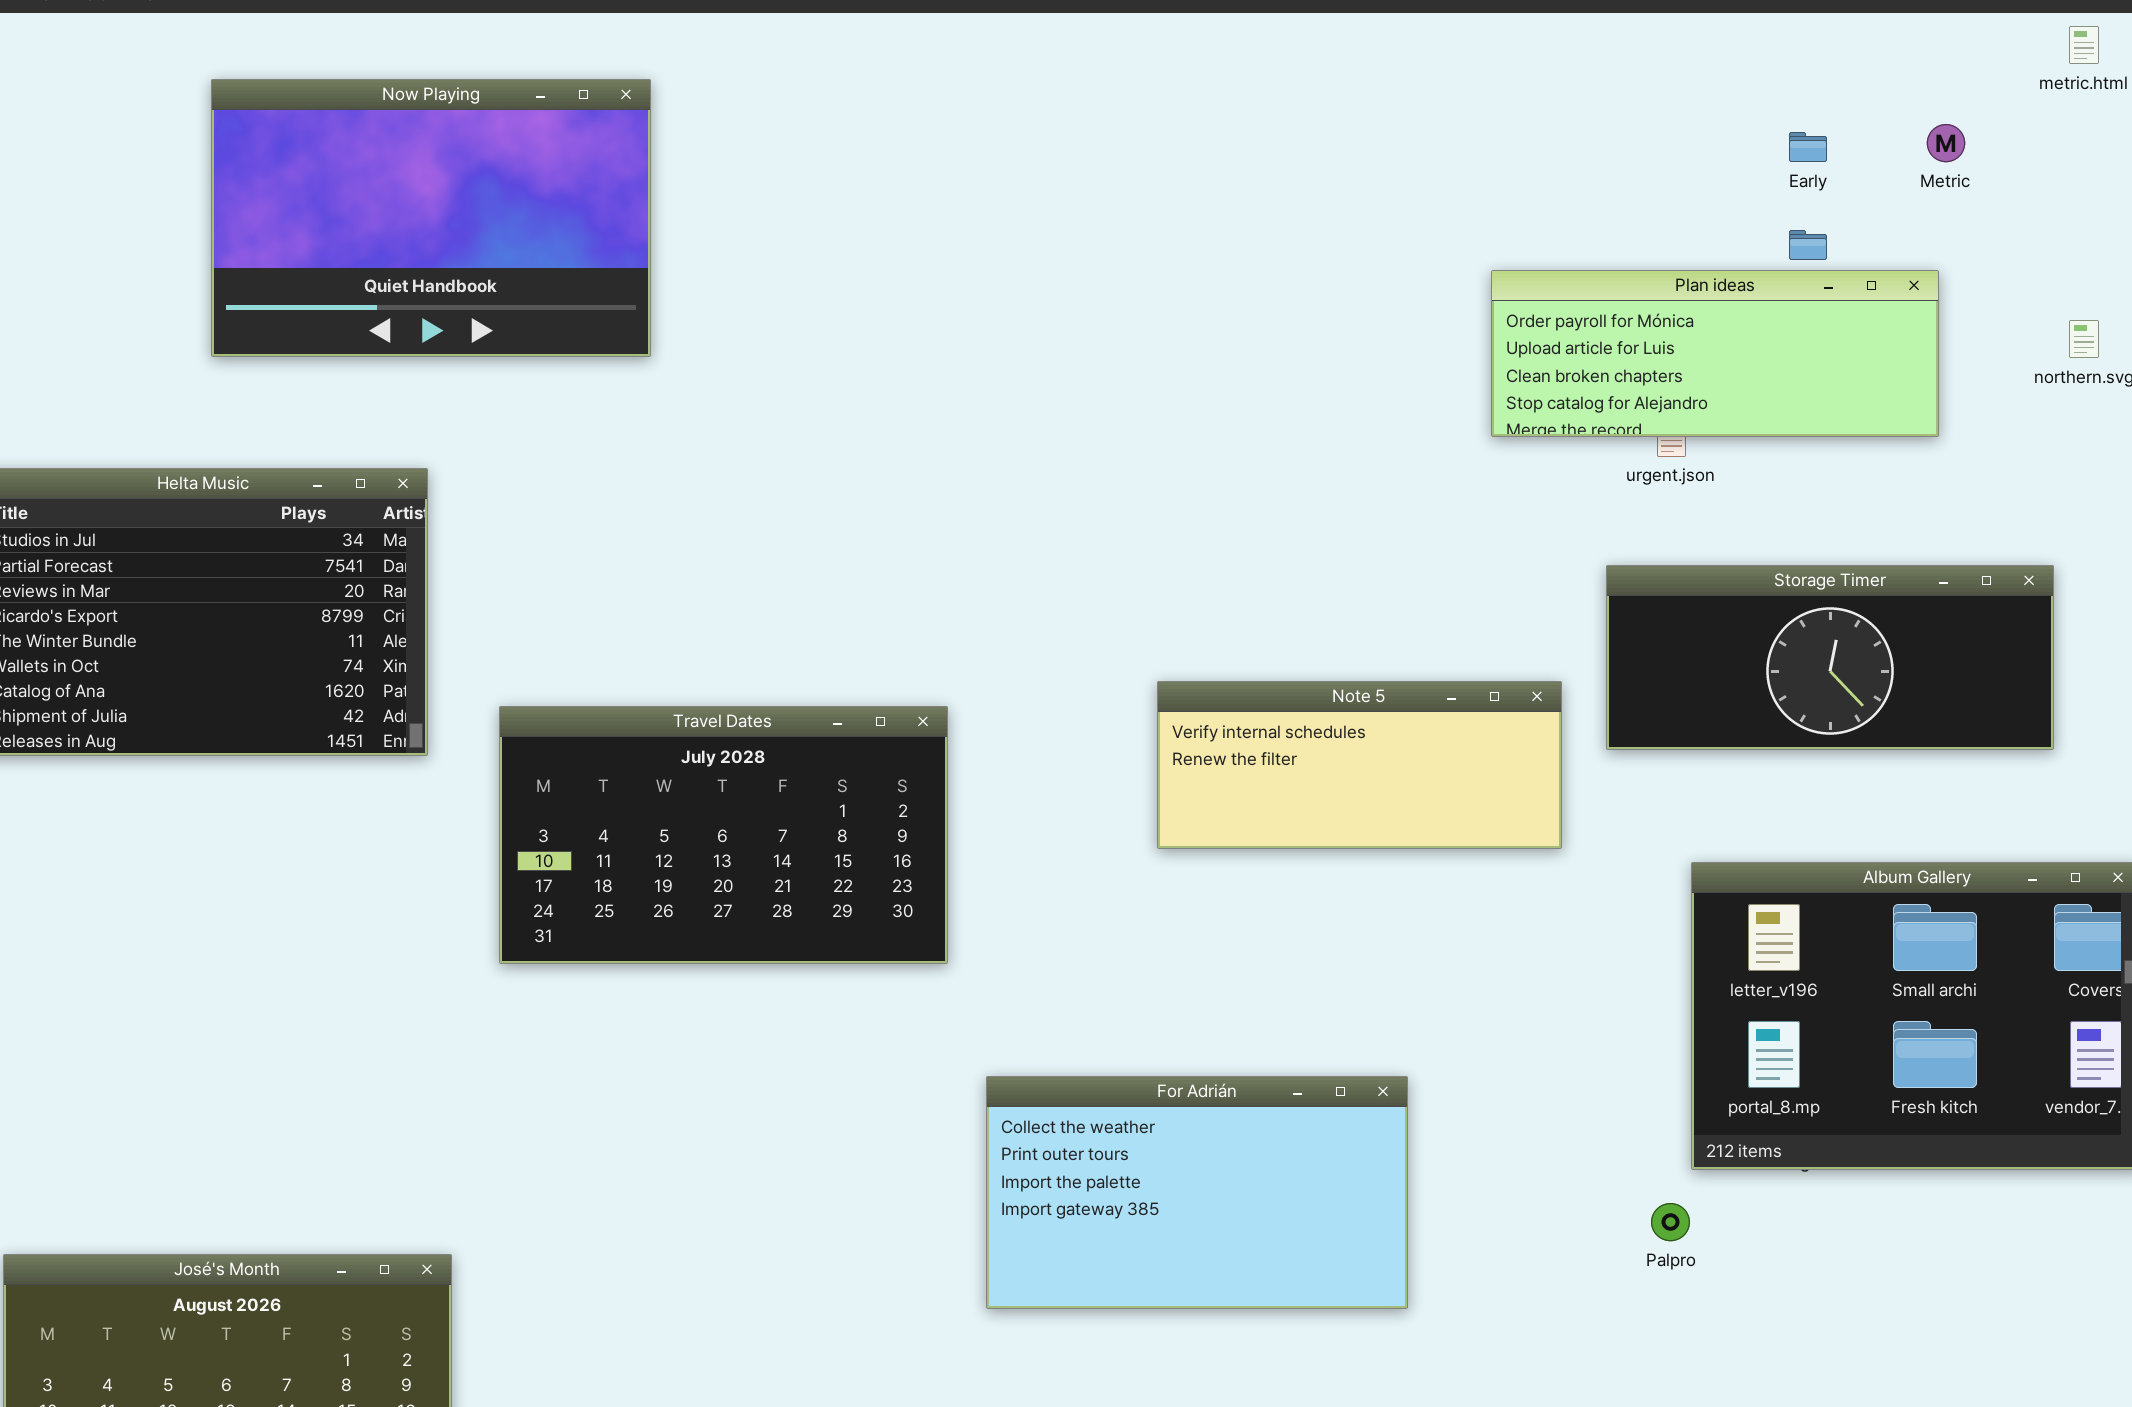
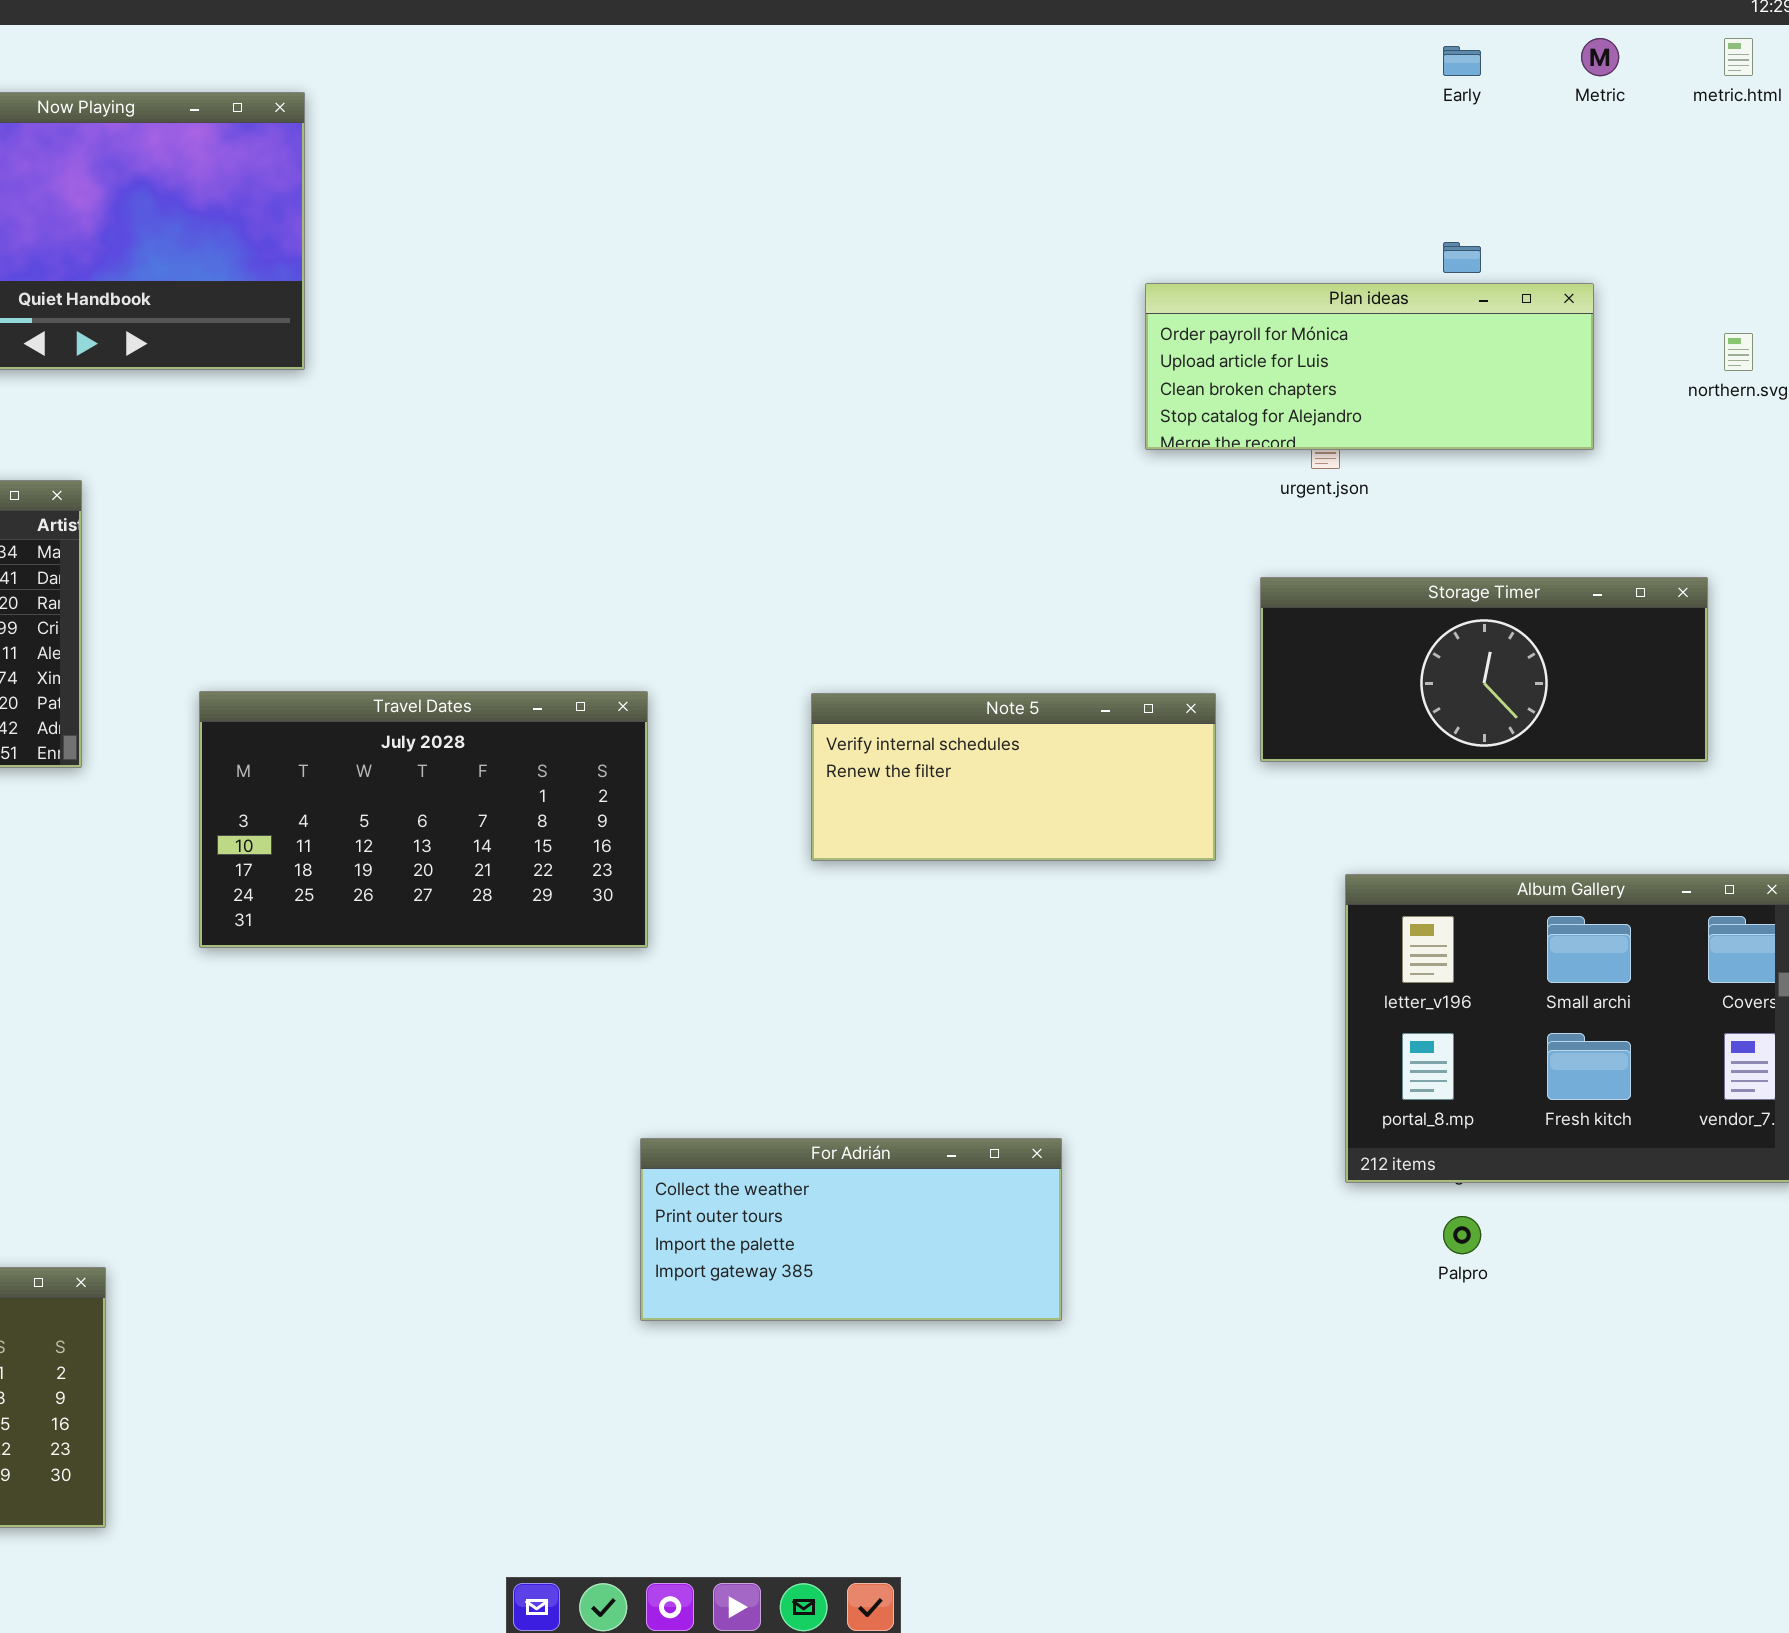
Metric: [1927,124,1965,162] -> [1581,38,1619,76], moved
Early: [1789,132,1827,162] -> [1443,46,1481,76], moved
Travel Dates: [499,706,948,964] -> [199,691,648,948], moved
For Adrián: [986,1076,1408,1309] -> [640,1138,1062,1321], resized
Palpro: [1651,1203,1690,1241] -> [1443,1216,1481,1254], moved

